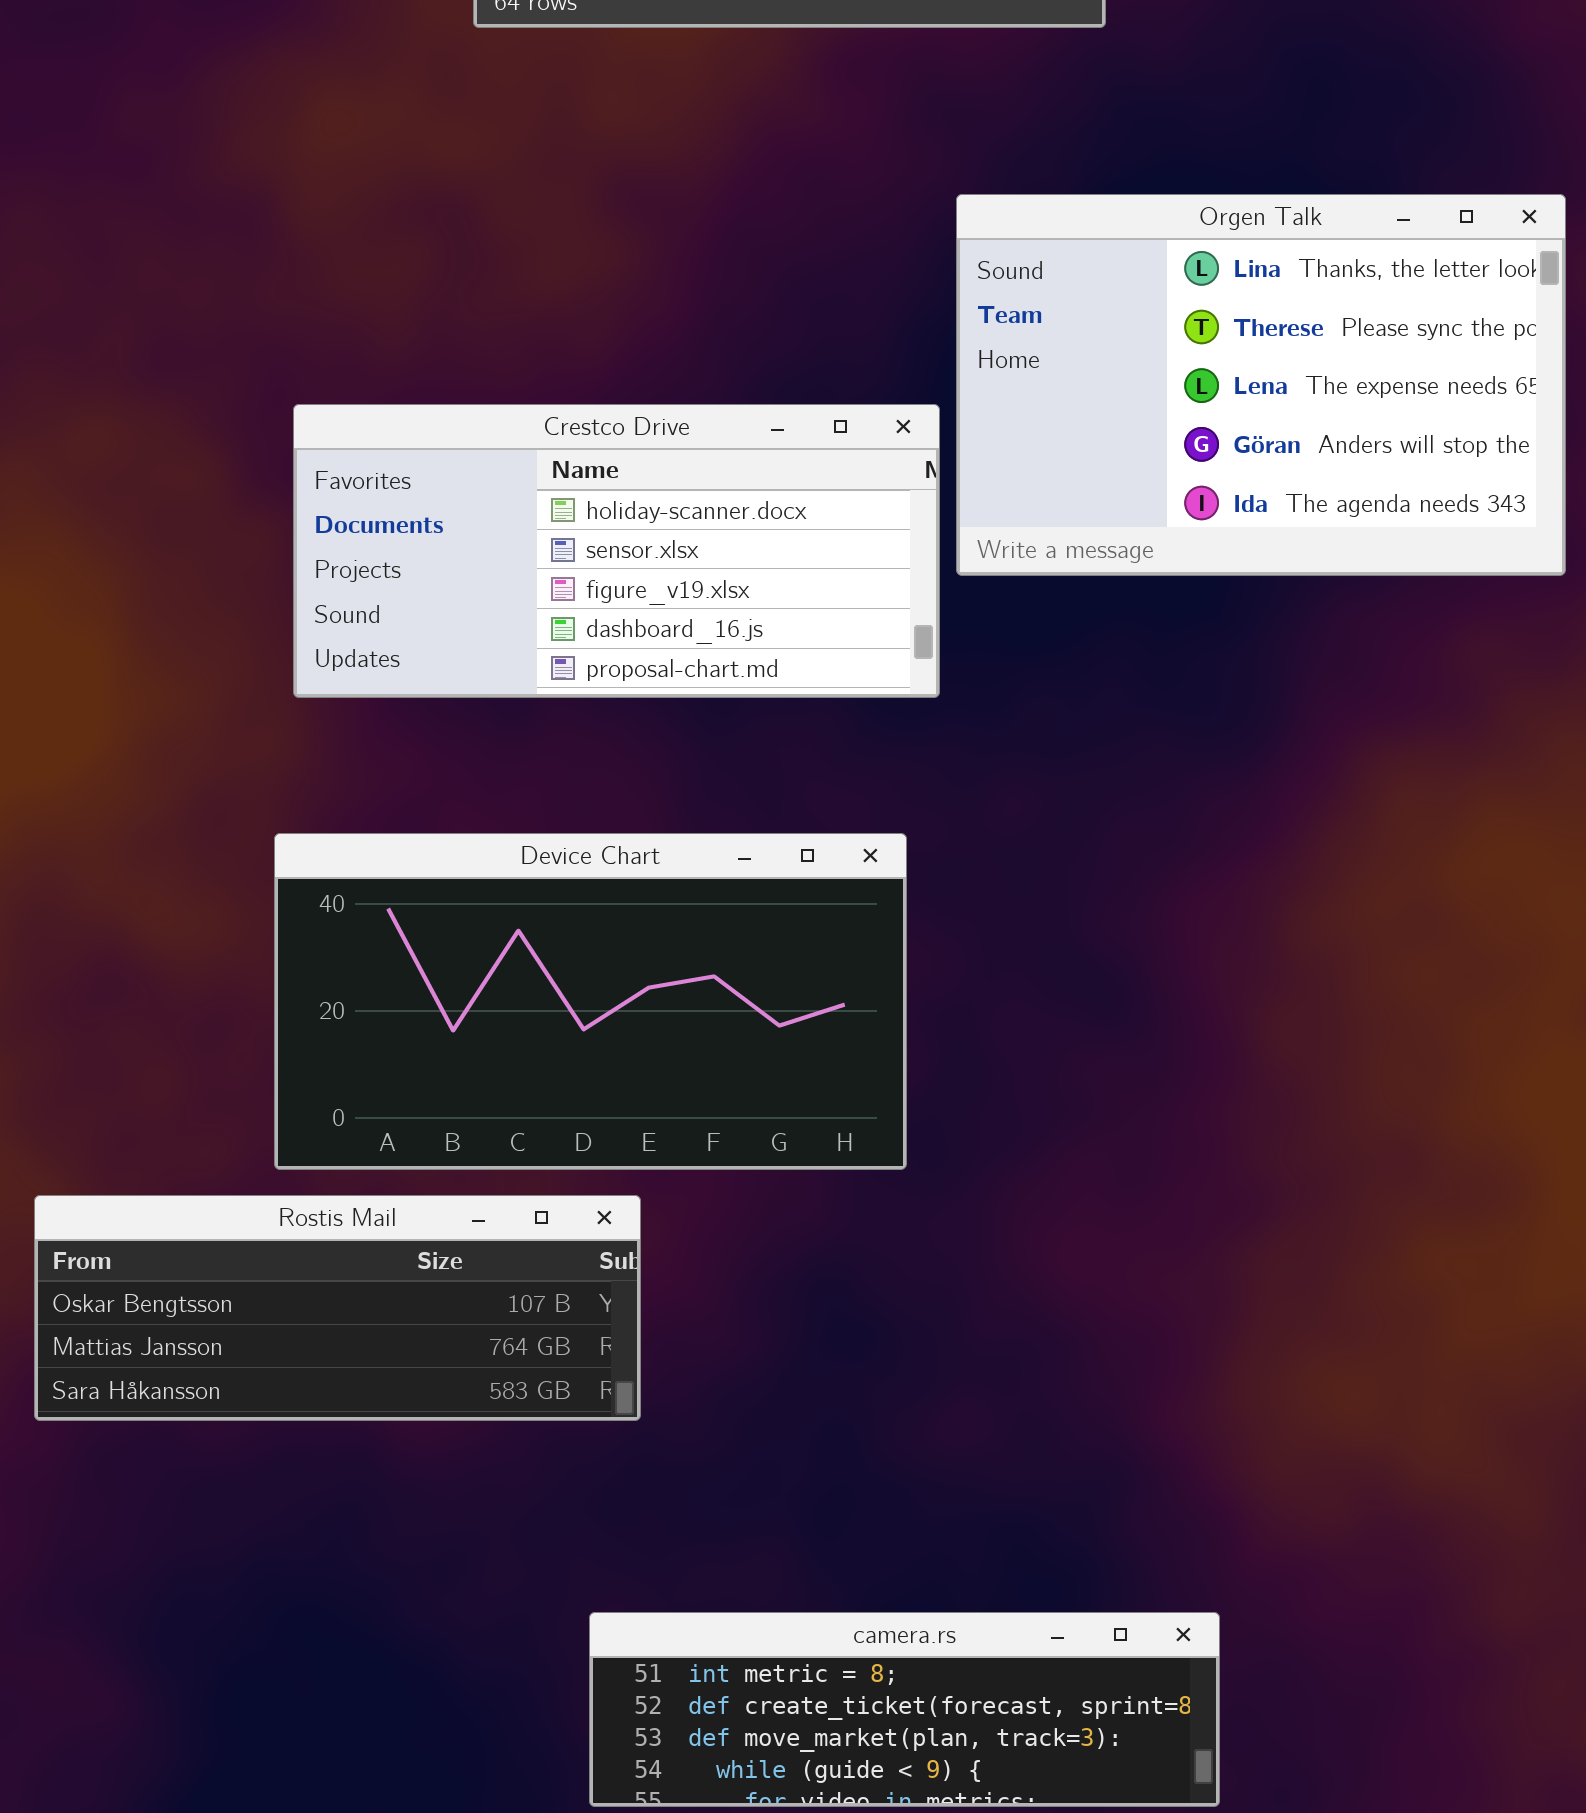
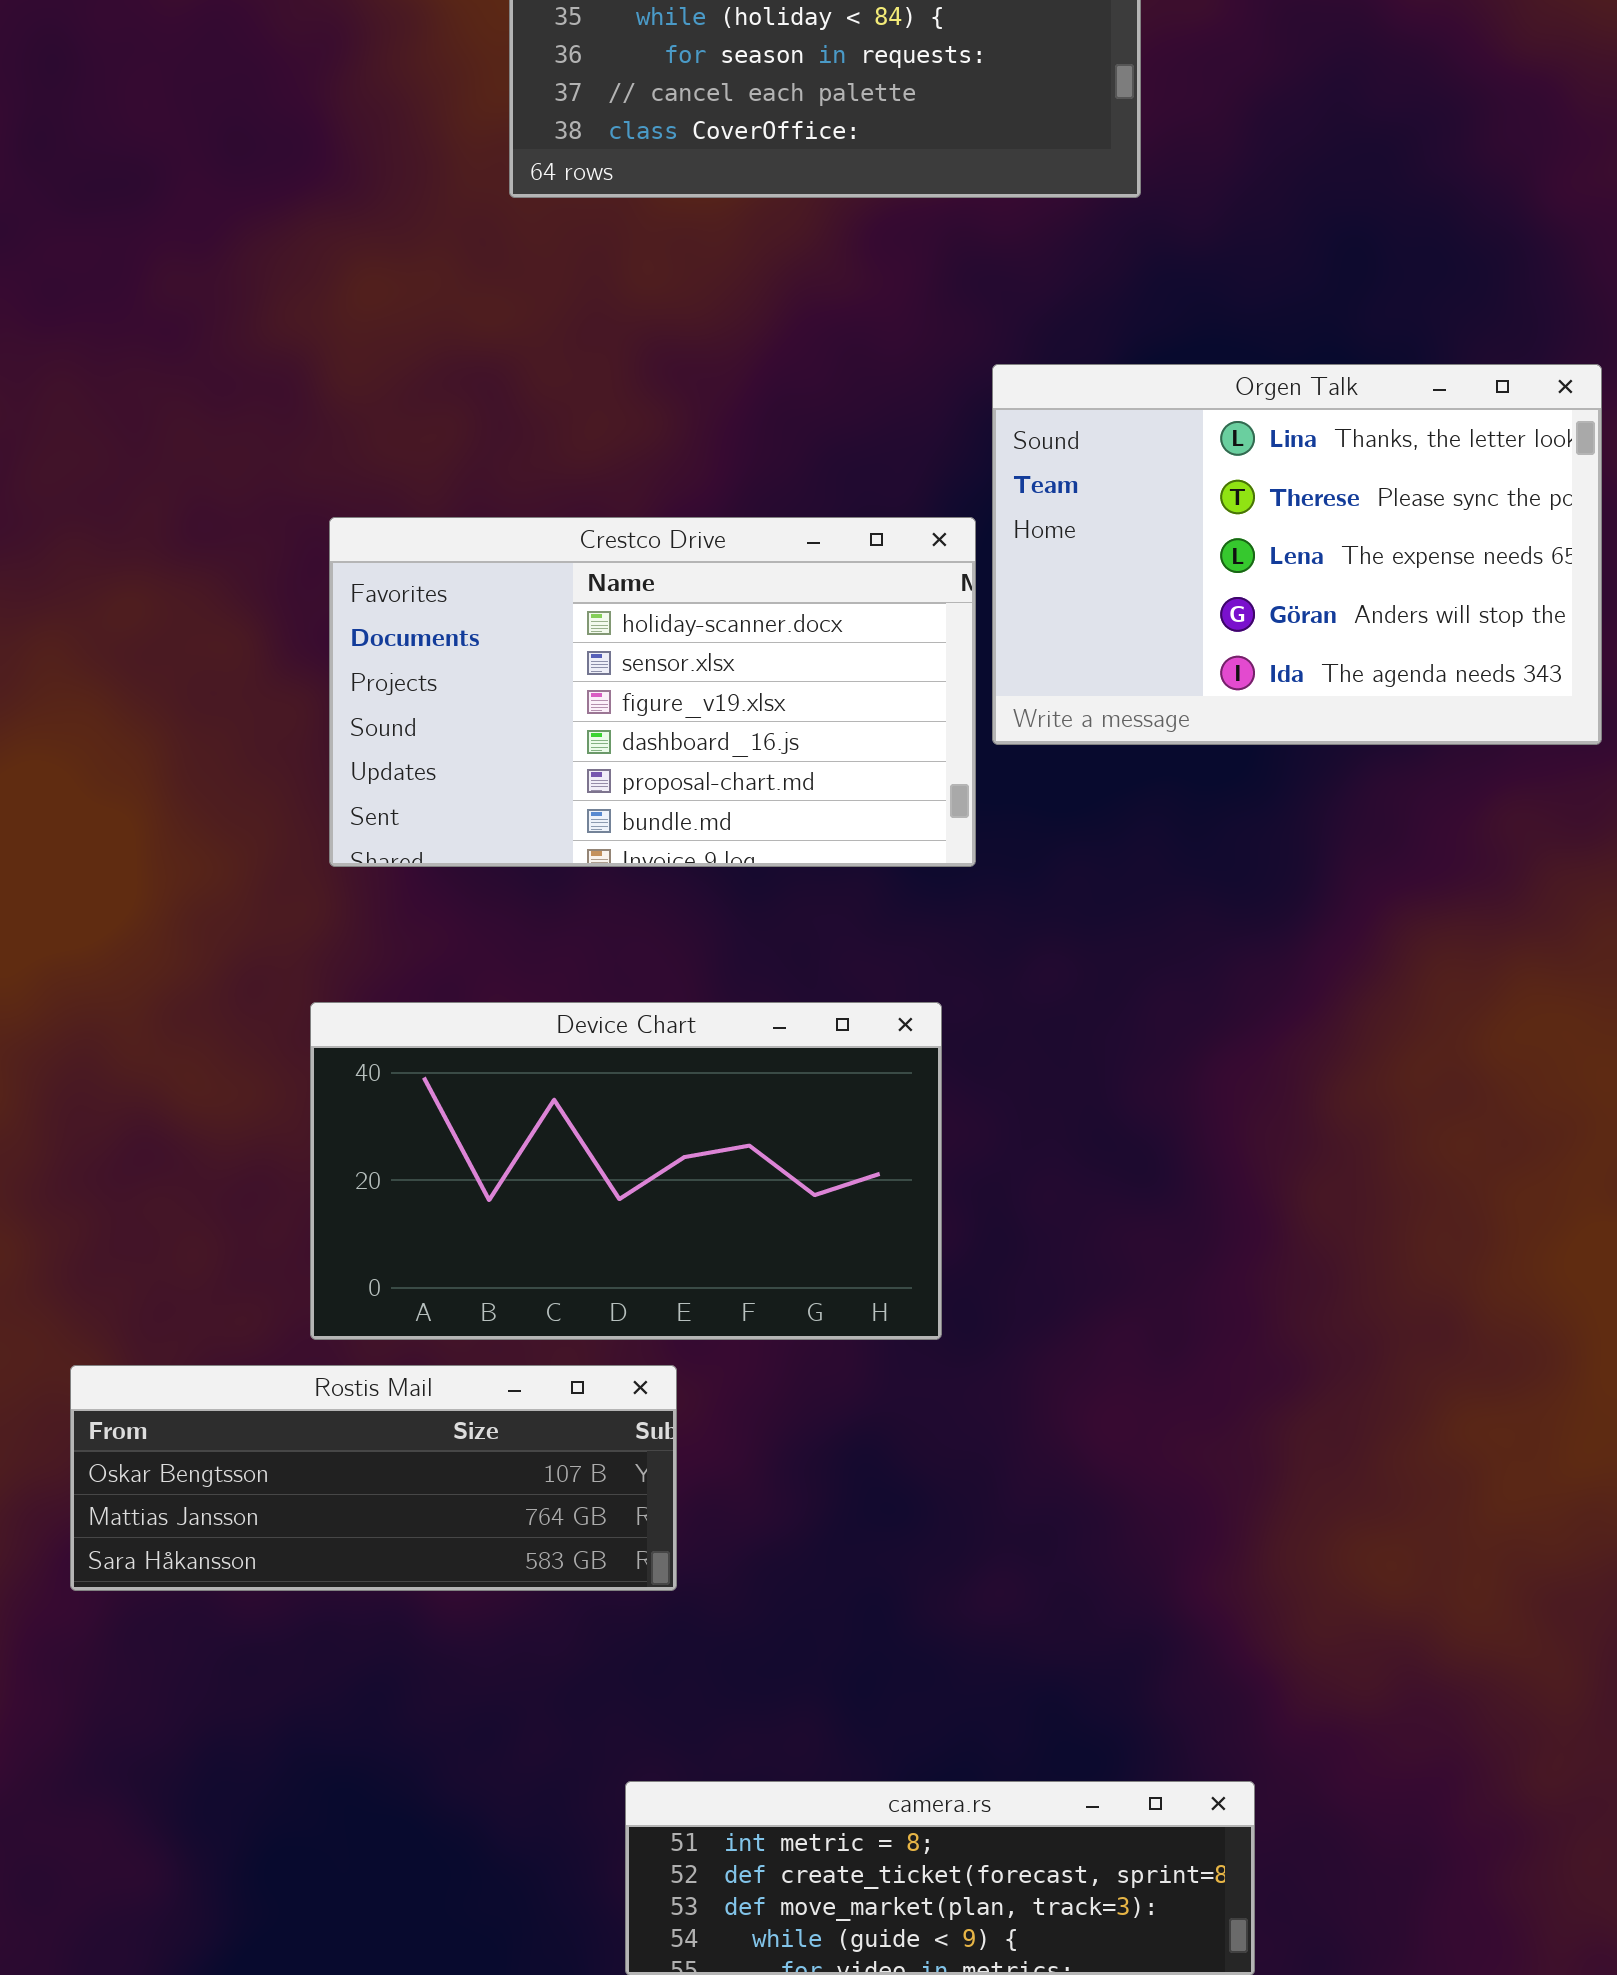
Crestco Drive: [293,404,940,698] -> [329,517,976,867], resized

